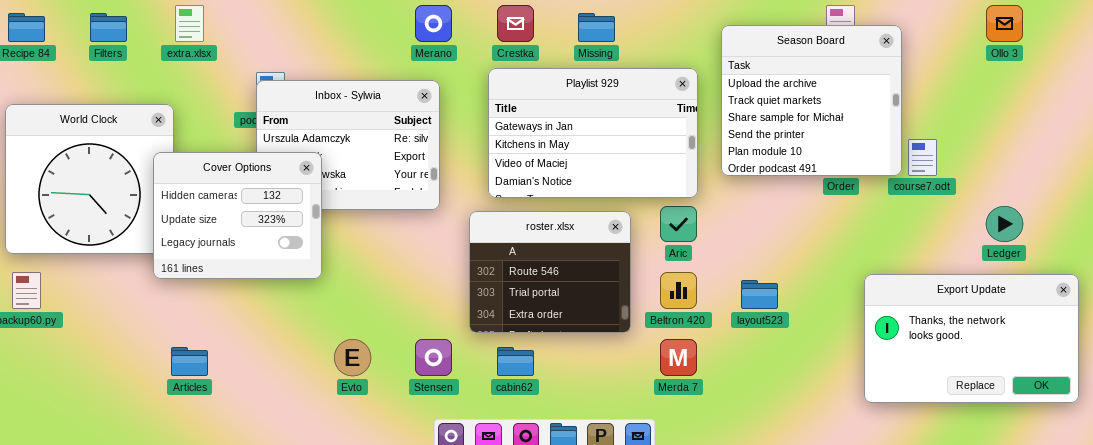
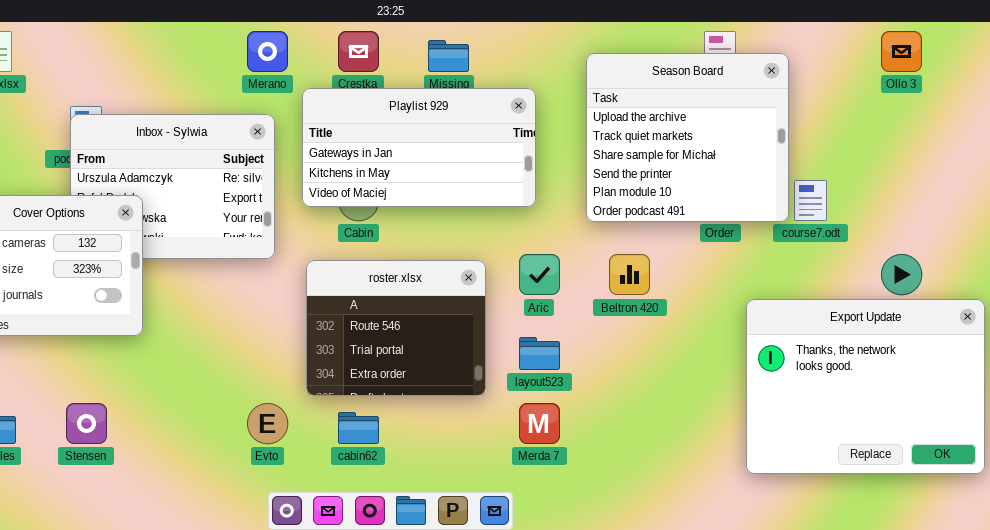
Playlist 929: [488,68,698,198] -> [302,88,536,207], moved, resized
Beltron 420: [660,272,697,309] -> [609,254,650,295], moved
Export Update: [864,274,1079,403] -> [746,299,985,474], resized
layout523: [741,280,778,309] -> [519,337,560,370], moved
Evto: [334,339,371,376] -> [247,403,288,444], moved
Stensen: [415,339,452,376] -> [66,403,107,444], moved

